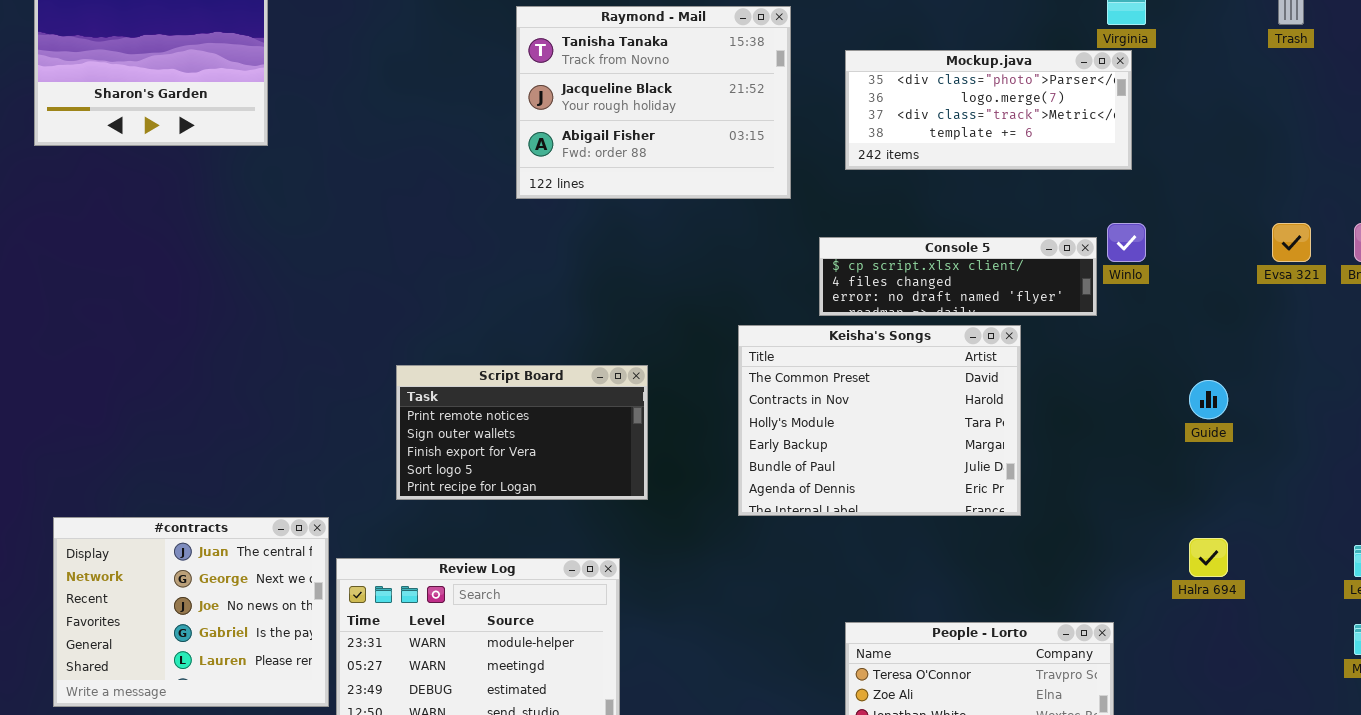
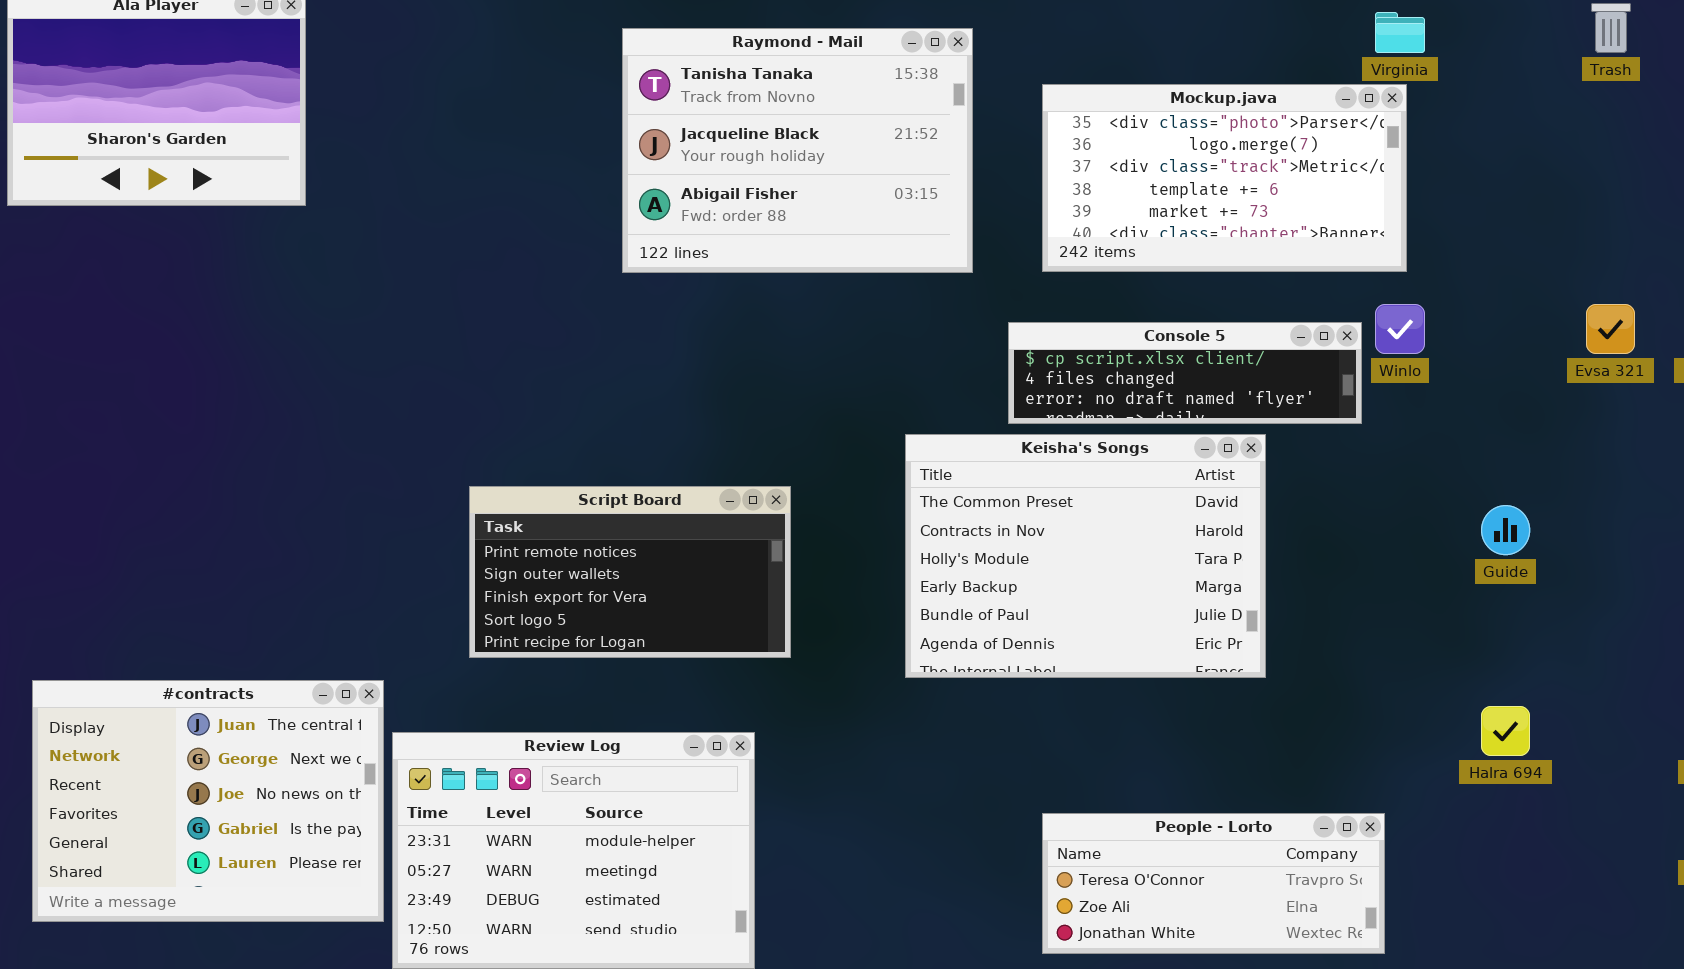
Mockup.java: [845,50,1132,170] -> [1042,84,1407,272], resized

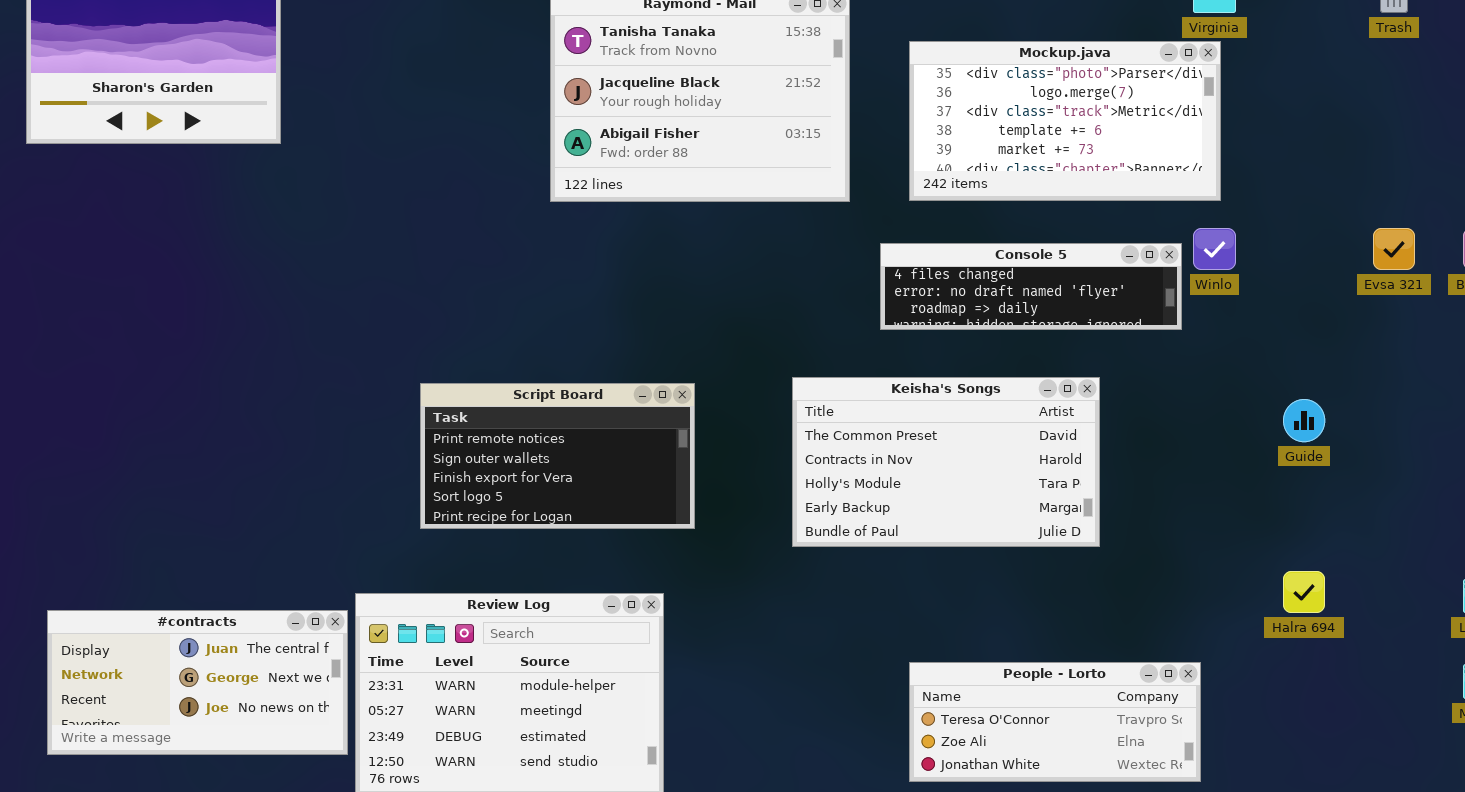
Console 5: [1008,322,1362,424] -> [880,243,1182,330], scrolled down 1 row
Keisha's Songs: [905,434,1266,678] -> [792,377,1100,547], resized
#contracts: [32,680,384,922] -> [47,610,348,755], resized

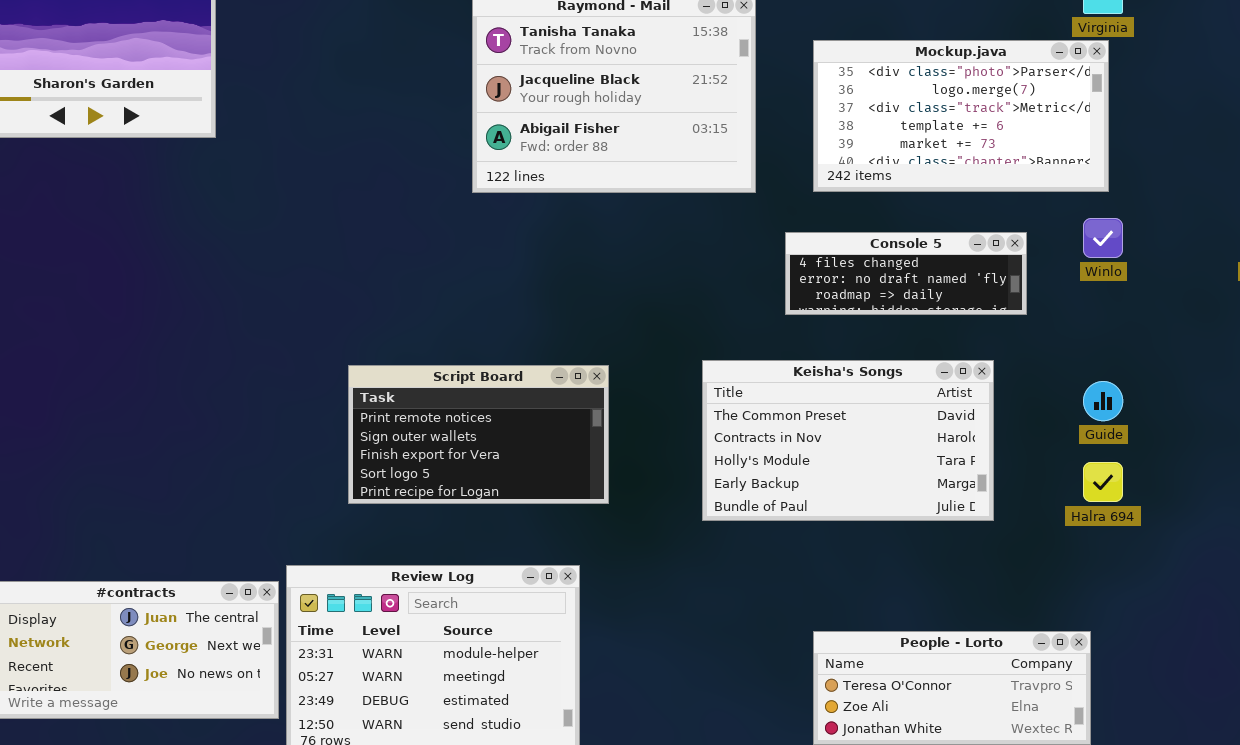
Console 5: [880,243,1182,330] -> [785,232,1027,315], resized
Guide: [1283,399,1325,442] -> [1083,381,1123,421], moved
Halra 694: [1283,571,1325,613] -> [1083,462,1123,502], moved

